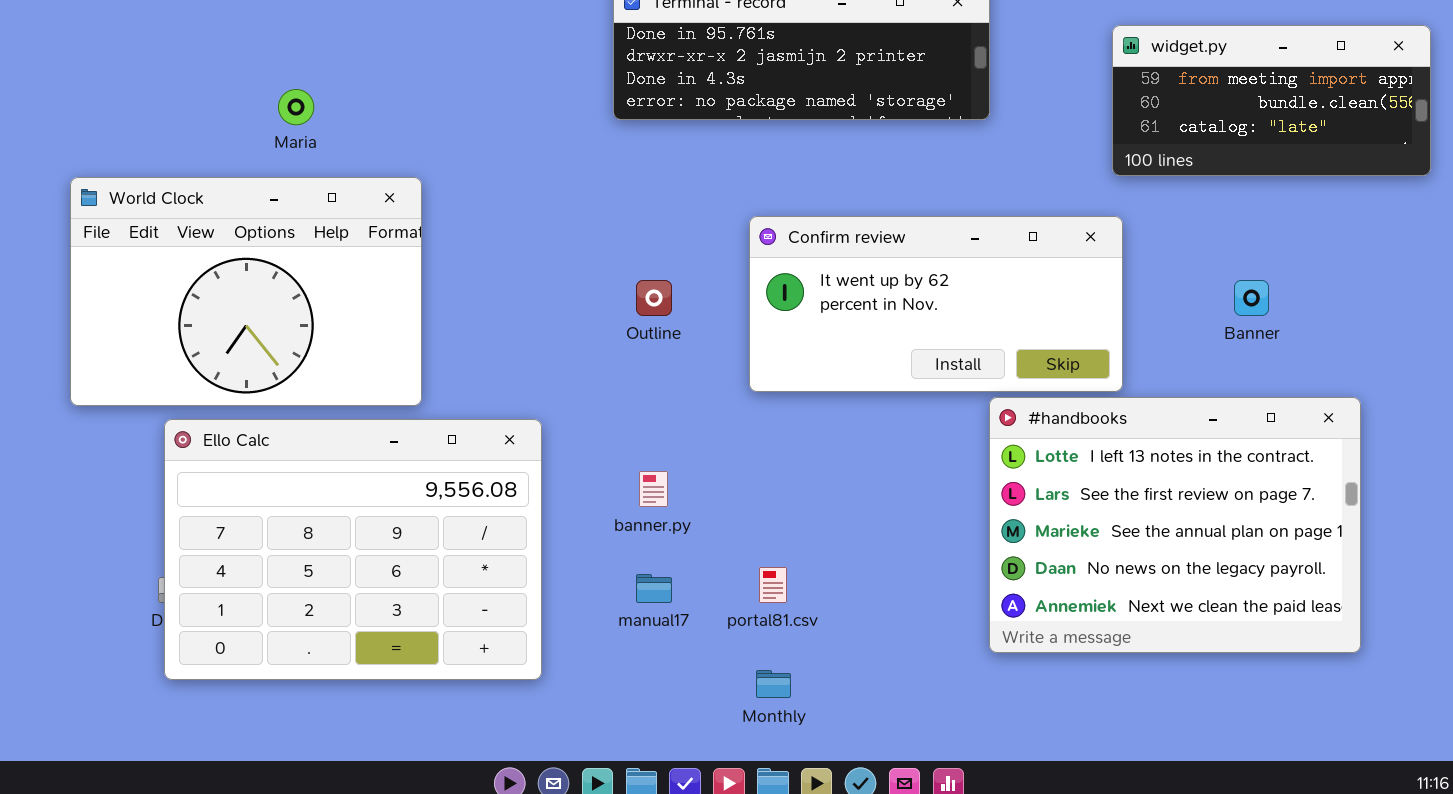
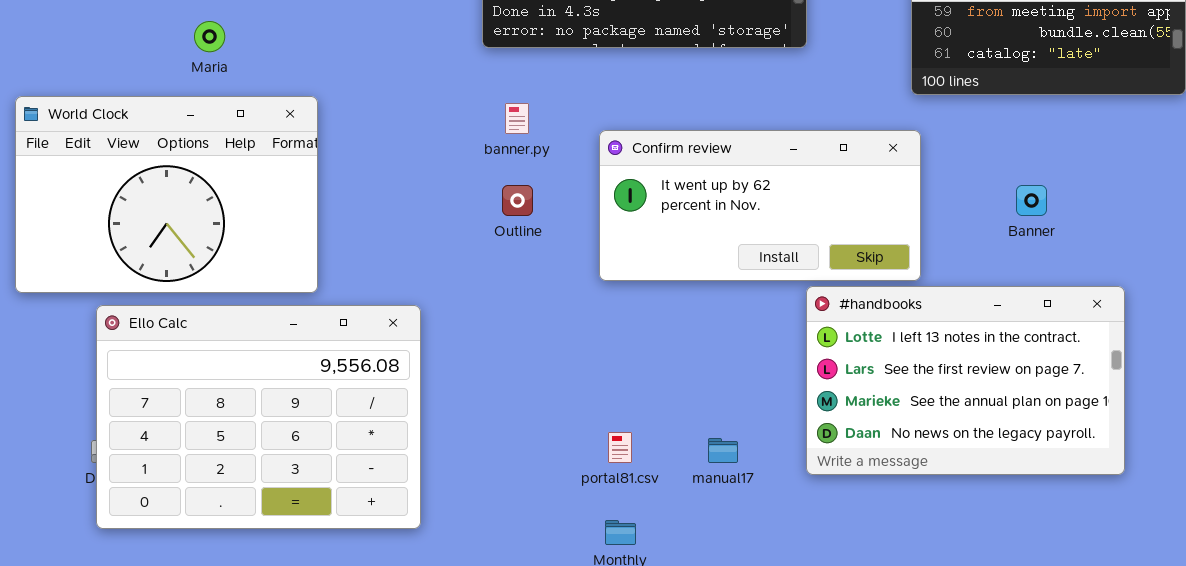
#handbooks: [989,397,1361,653] -> [806,286,1125,475], resized
banner.py: [639,471,668,507] -> [505,103,529,134], moved
manual17: [636,574,672,603] -> [708,438,738,463], moved

